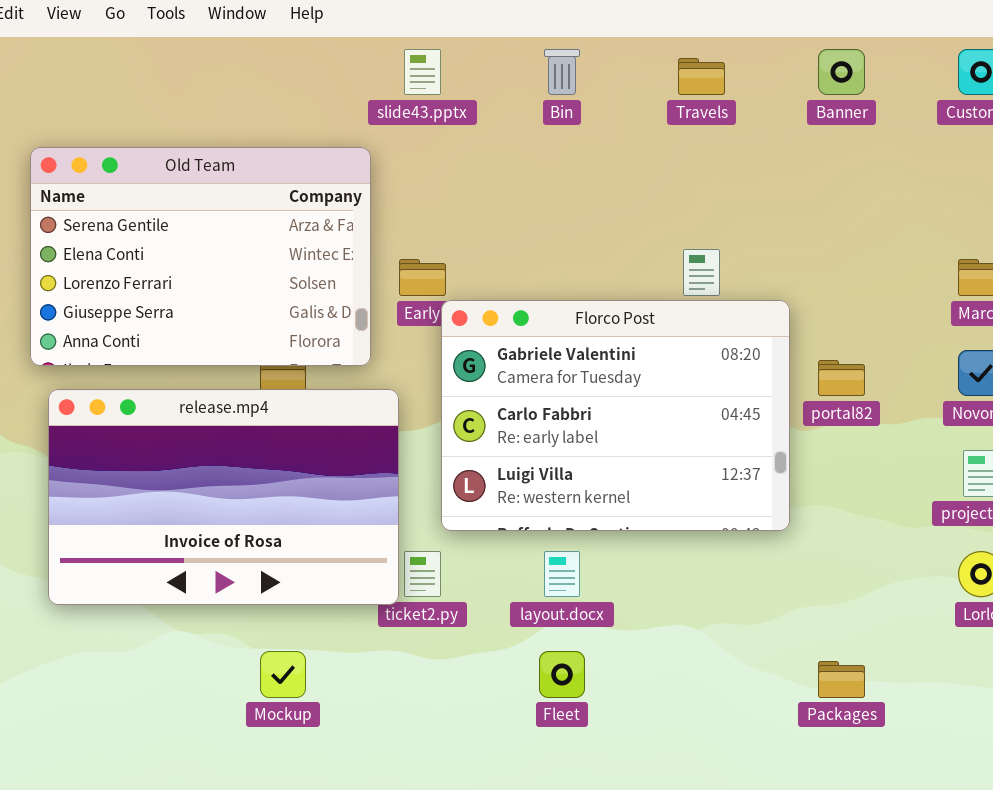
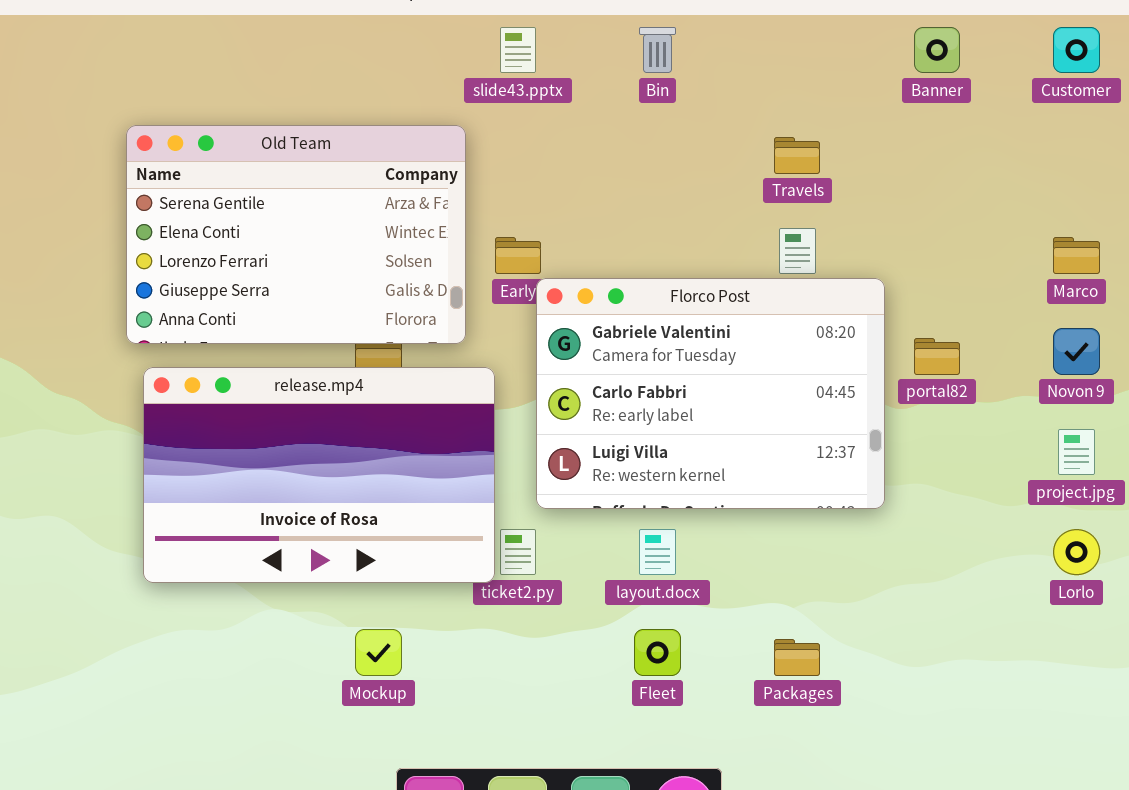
Travels: [678,58,725,95] -> [774,137,820,174], moved
Packages: [818,661,865,698] -> [774,639,820,676], moved

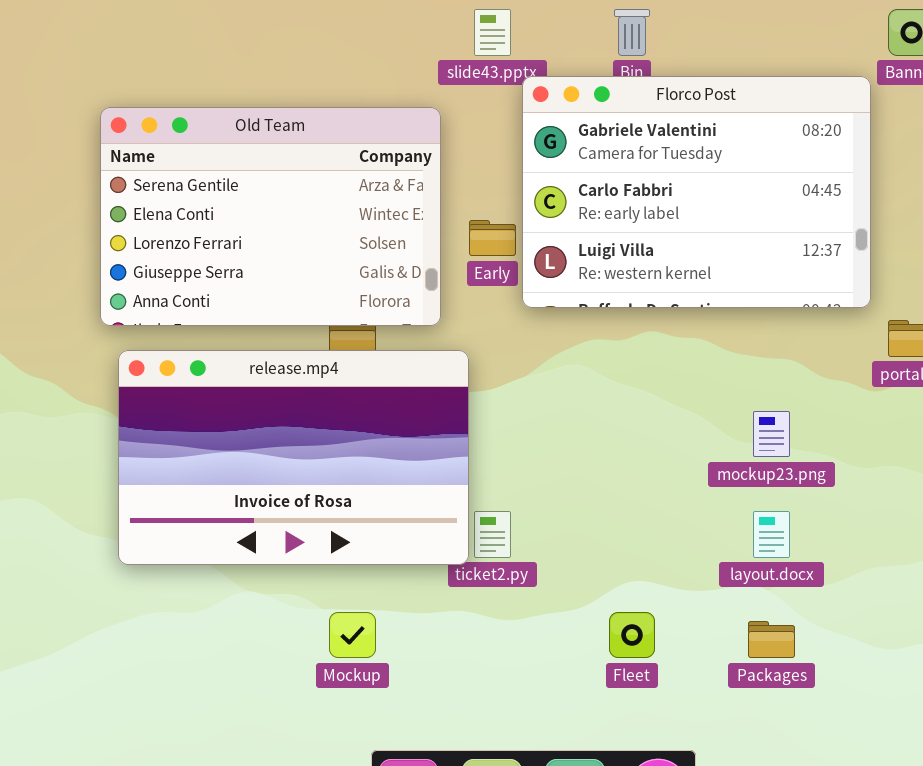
Florco Post: [536,278,885,509] -> [522,76,871,308], moved
layout.docx: [639,529,676,575] -> [753,511,790,558], moved

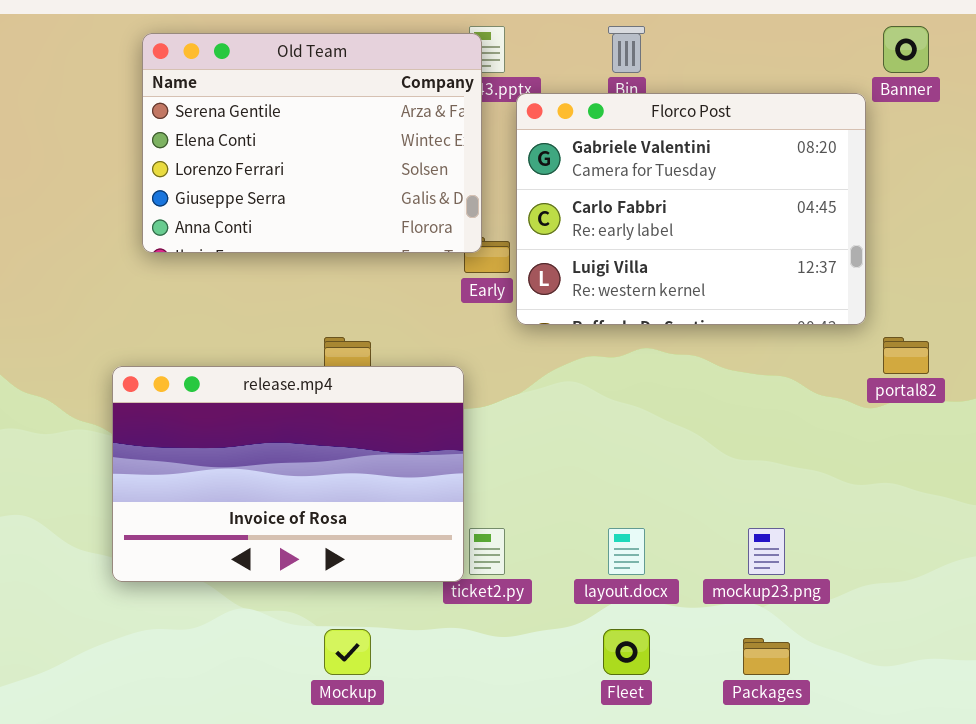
Old Team: [100,107,441,326] -> [142,33,482,253], moved
mockup23.png: [753,411,790,457] -> [748,528,785,575], moved
layout.docx: [753,511,790,558] -> [608,528,645,575], moved

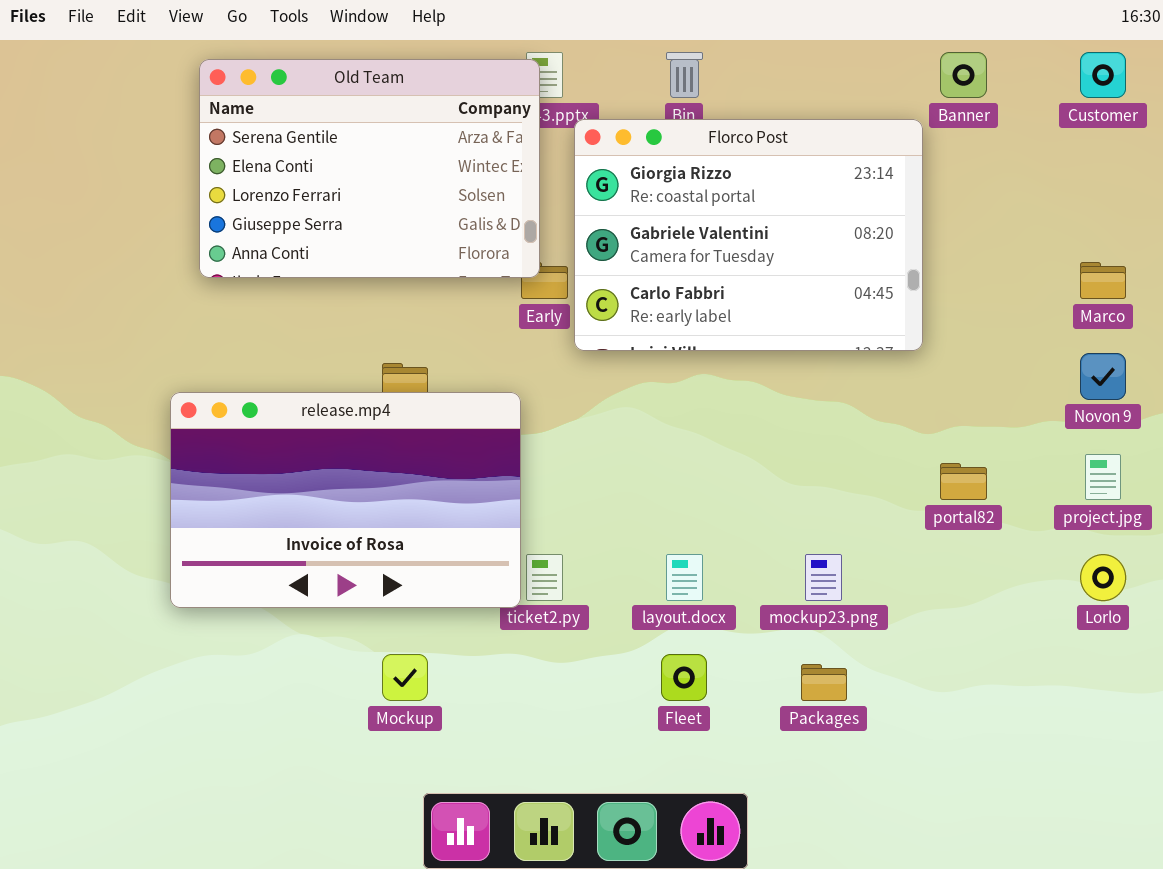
Florco Post: [516,93,866,325] -> [574,119,923,351], scrolled up 1 row
portal82: [883,337,929,374] -> [940,463,987,500], moved

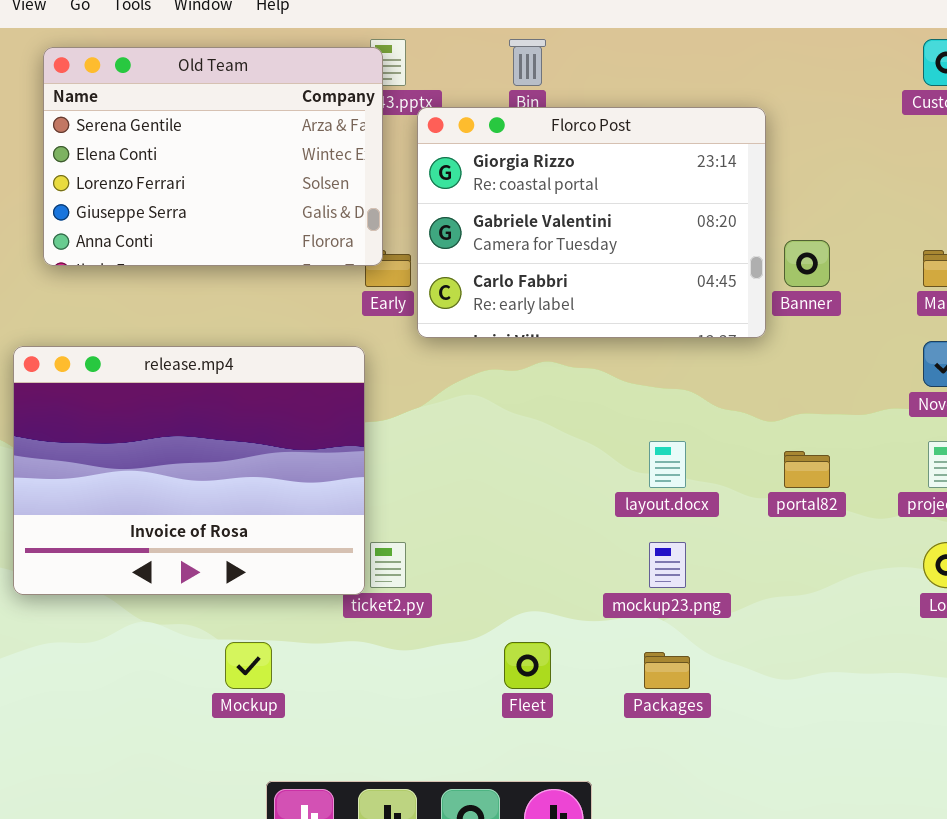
Banner: [940,52,987,98] -> [784,240,830,287], moved
release.mp4: [170,392,521,608] -> [13,346,365,595], resized
layout.docx: [666,554,703,601] -> [649,441,686,488], moved

